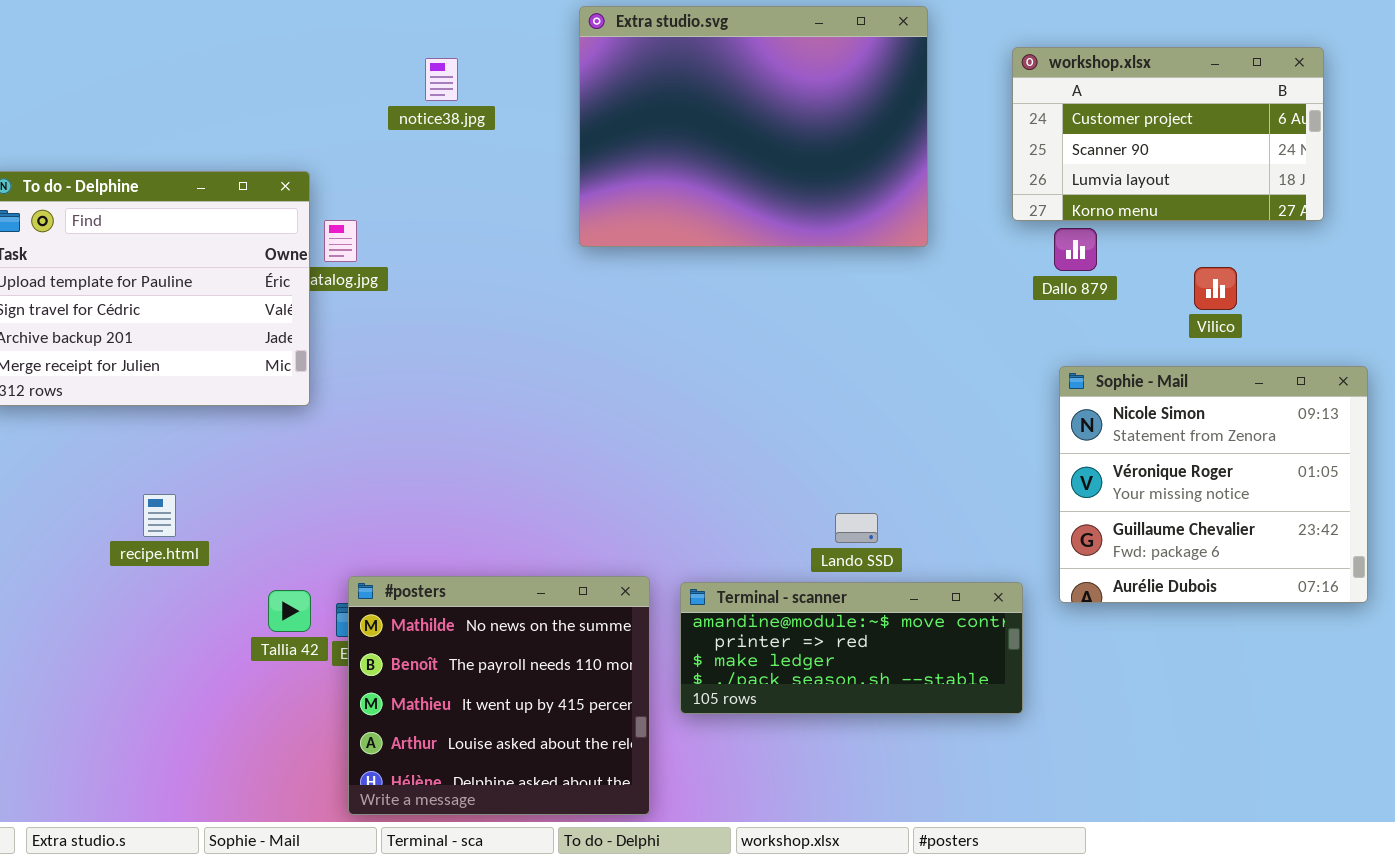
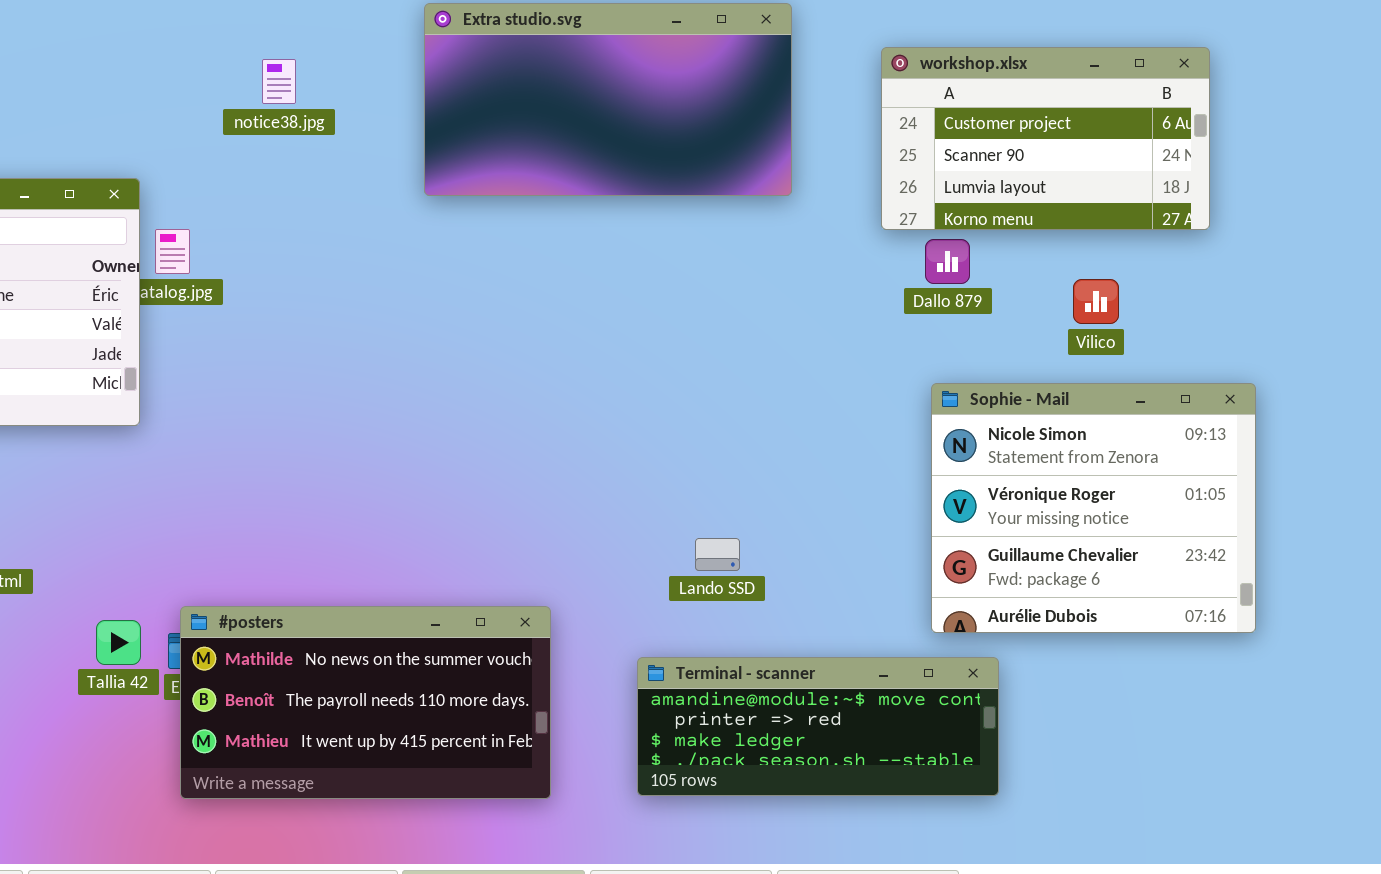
Extra studio.svg: [579,6,928,247] -> [424,3,792,196], resized
#posters: [348,576,650,815] -> [180,606,551,799], resized
Terminal - scanner: [680,582,1023,714] -> [637,657,999,796], moved

